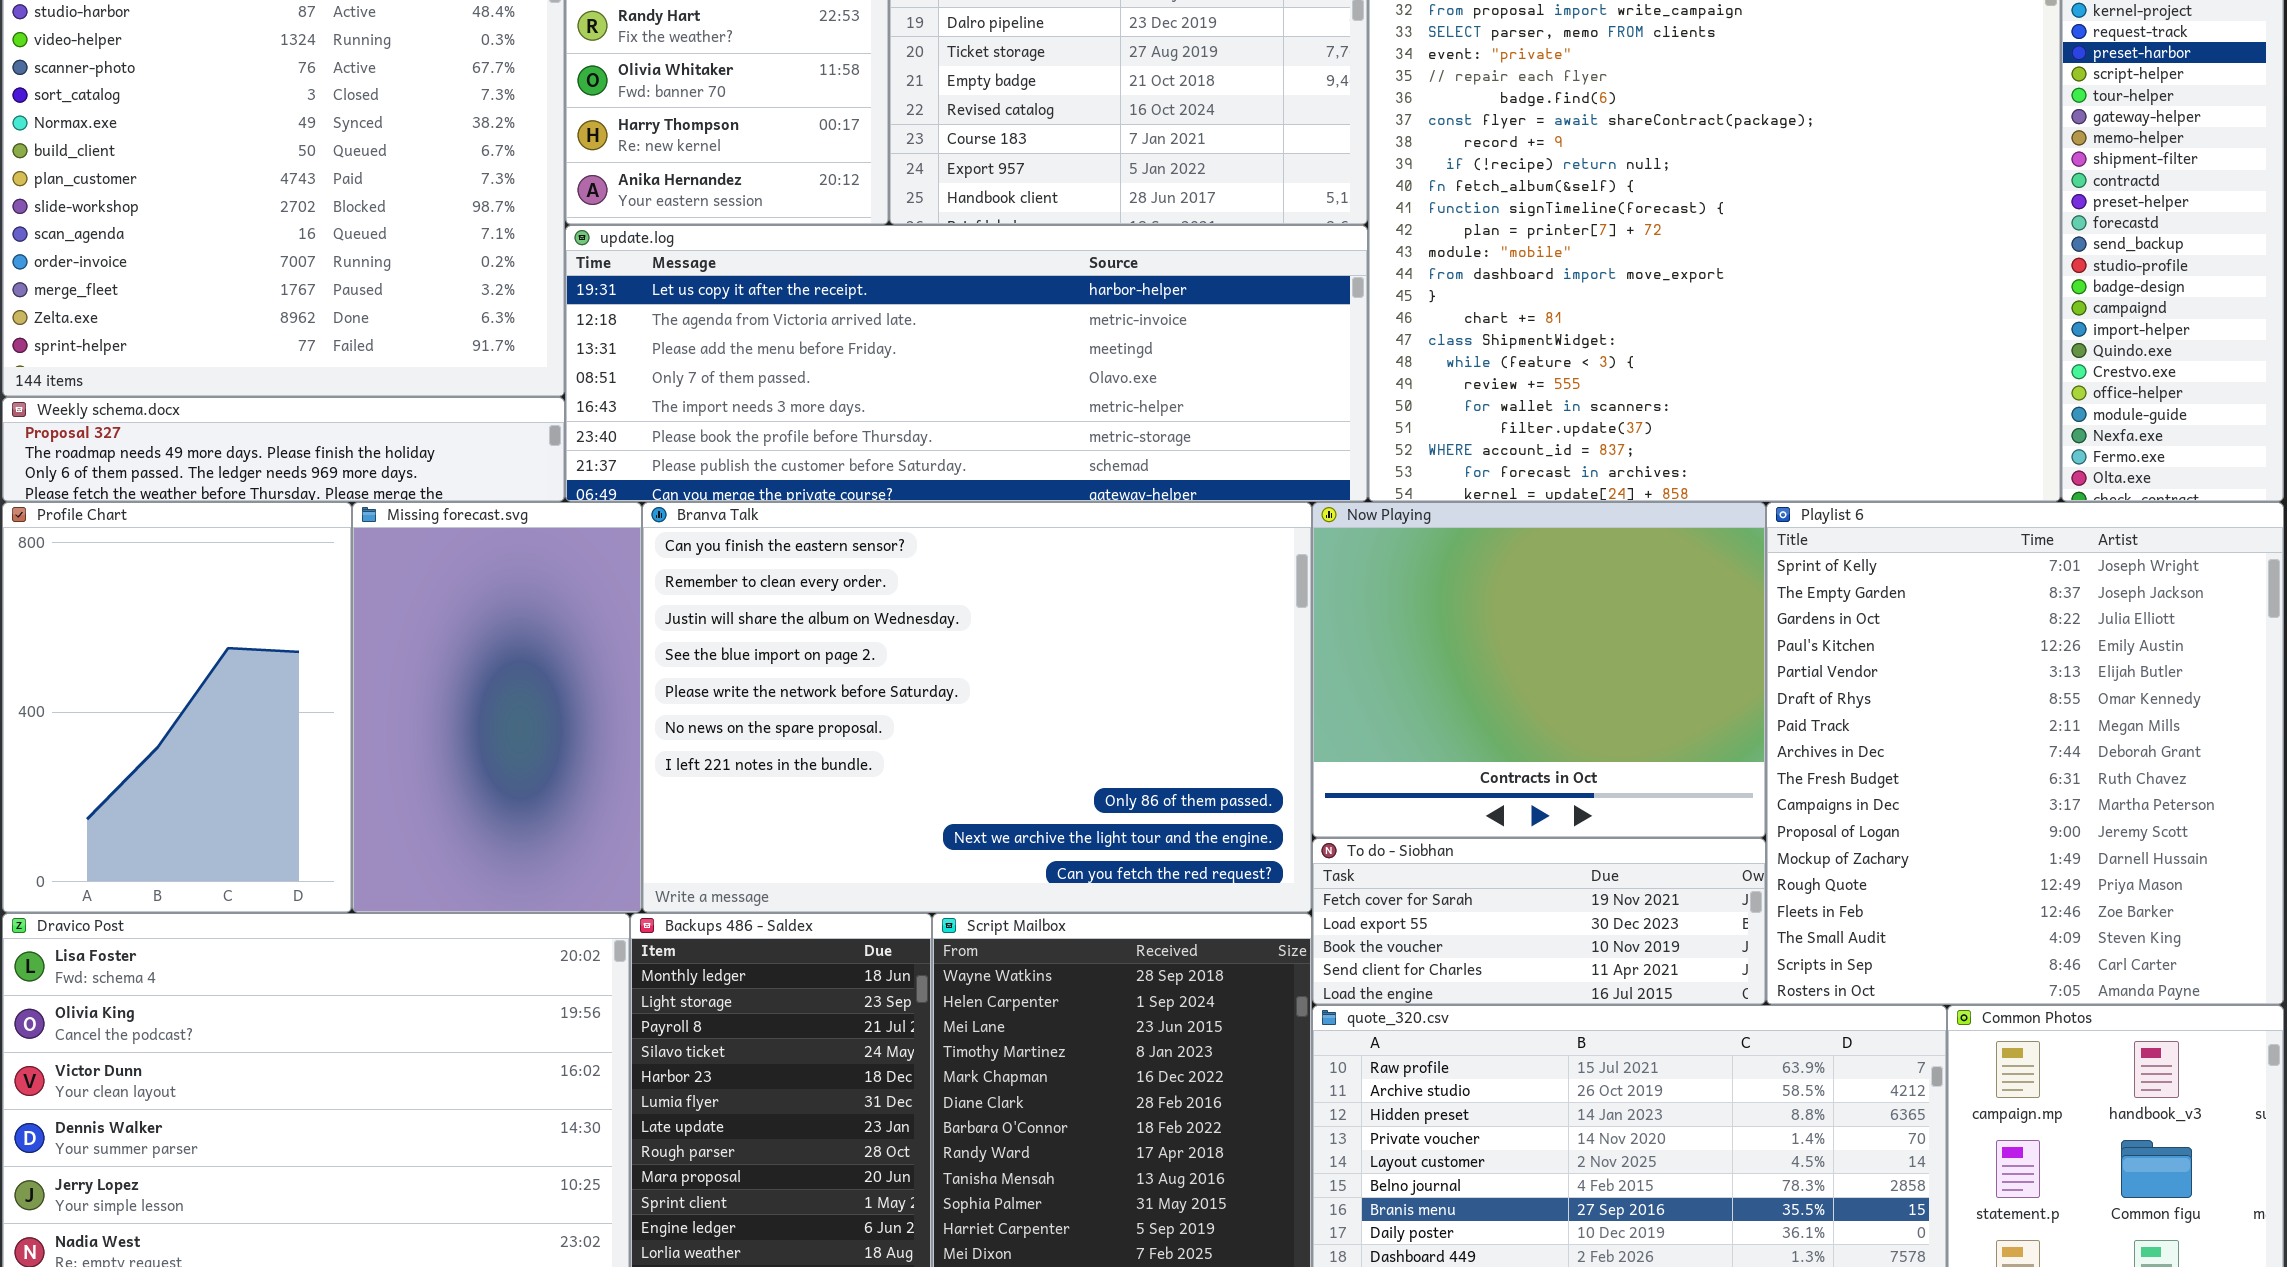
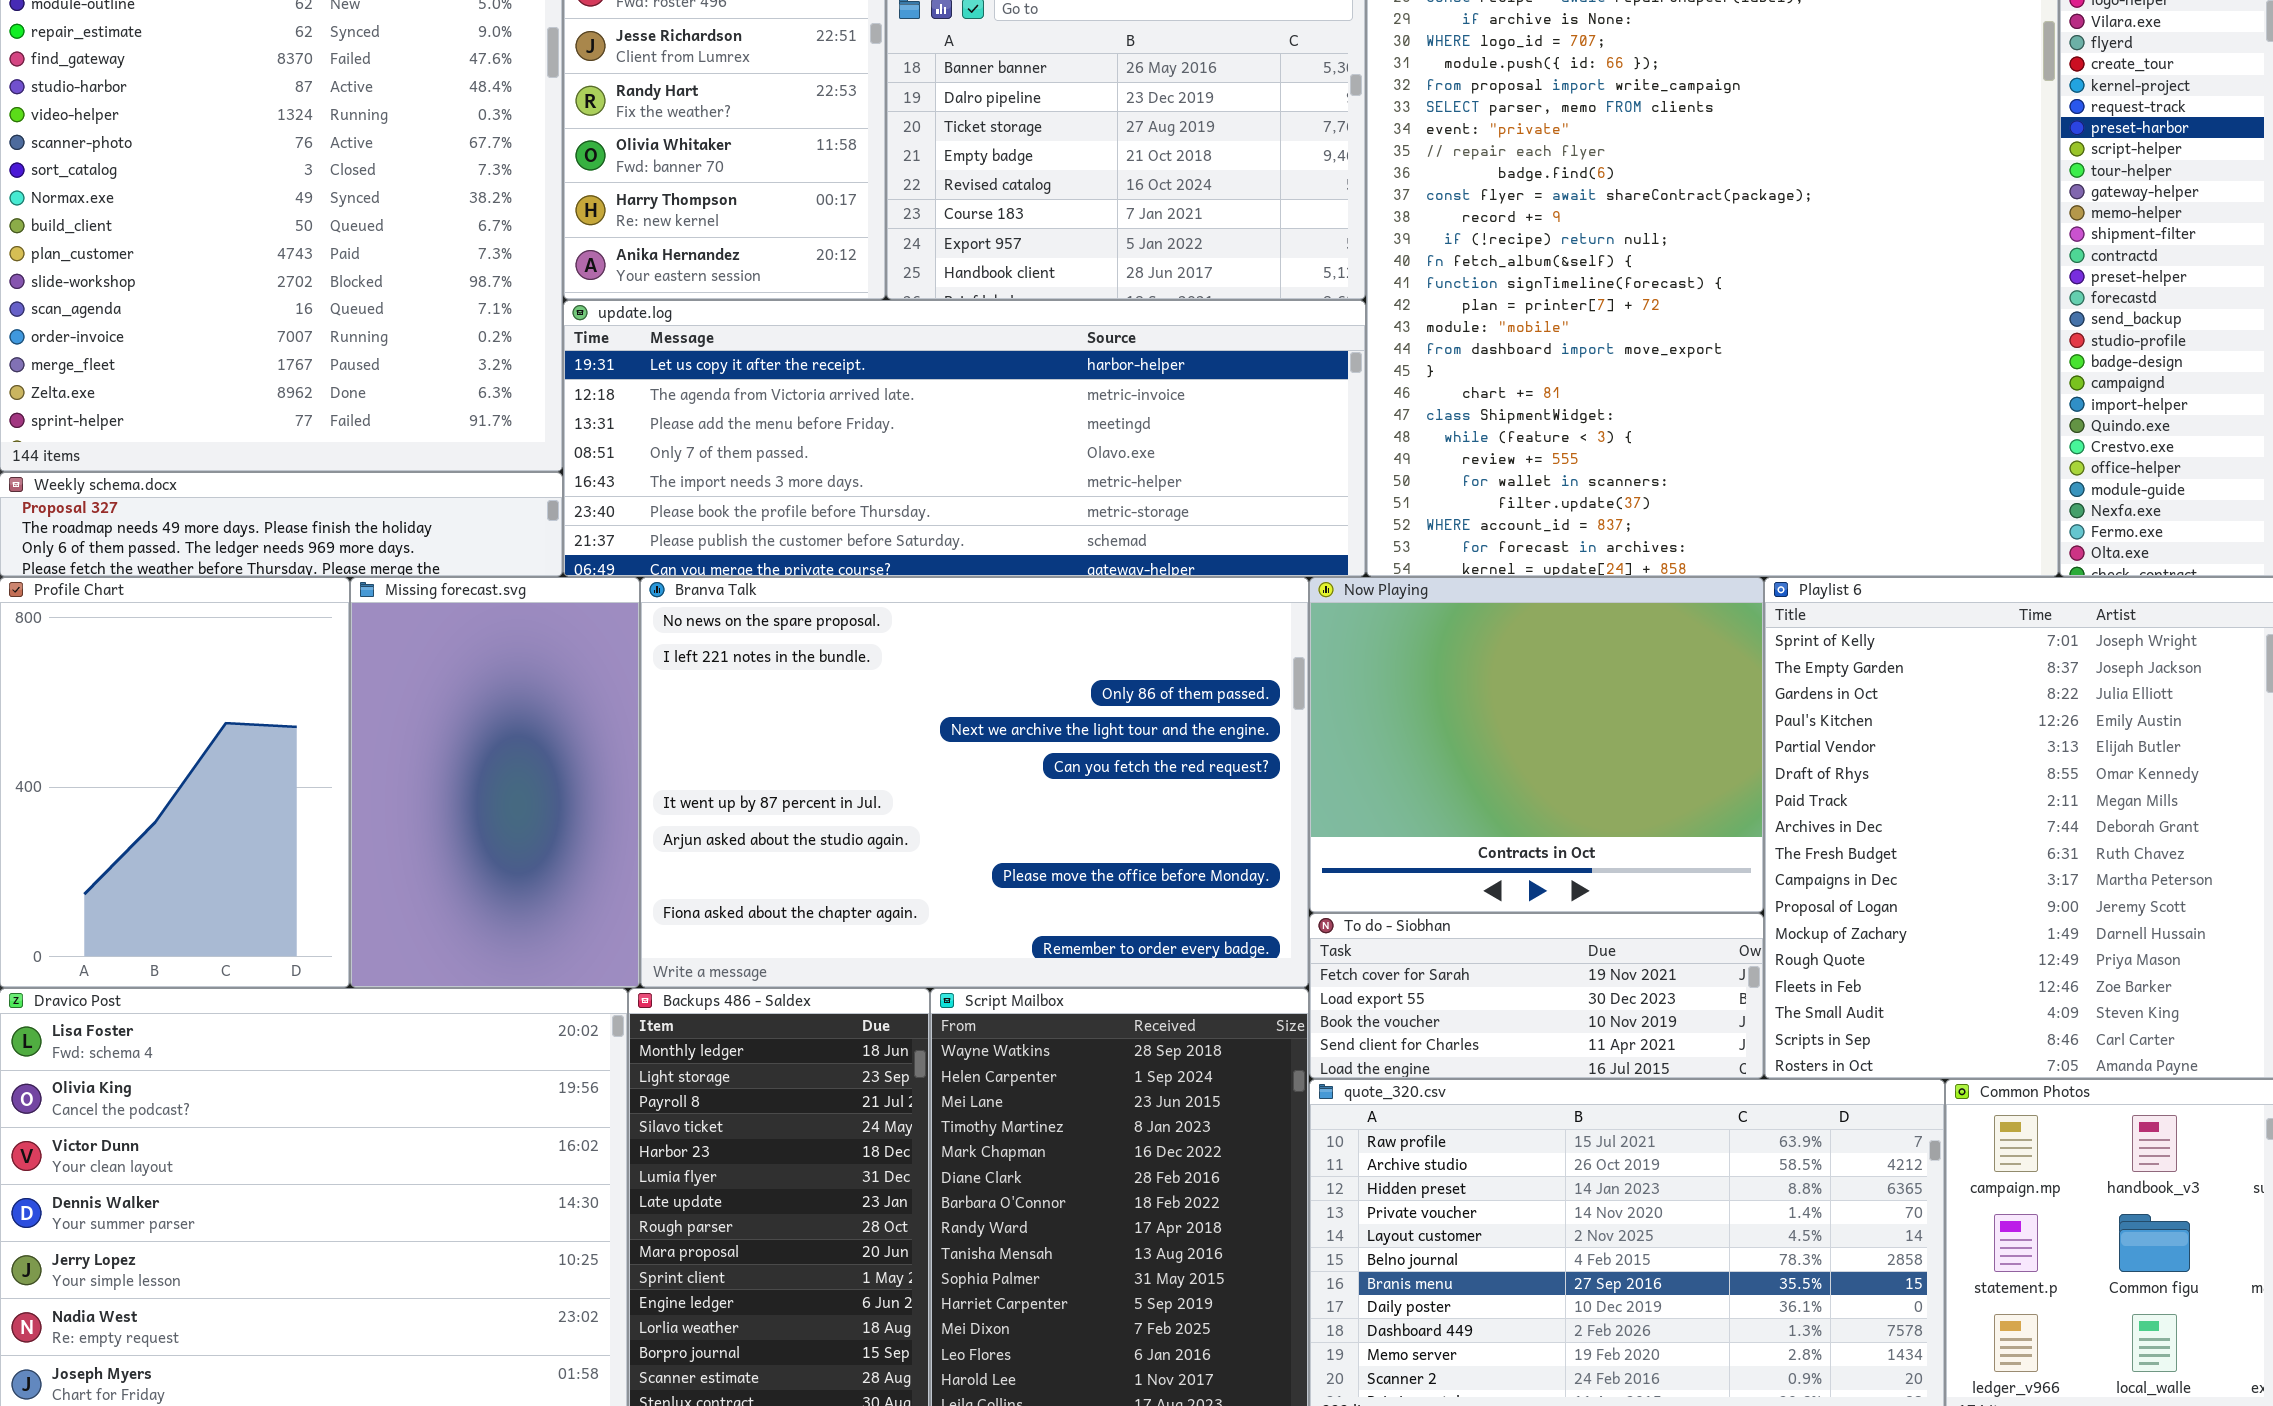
Branva Talk: [642,502,1312,913] -> [640,577,1309,988], scrolled down 5 rows

